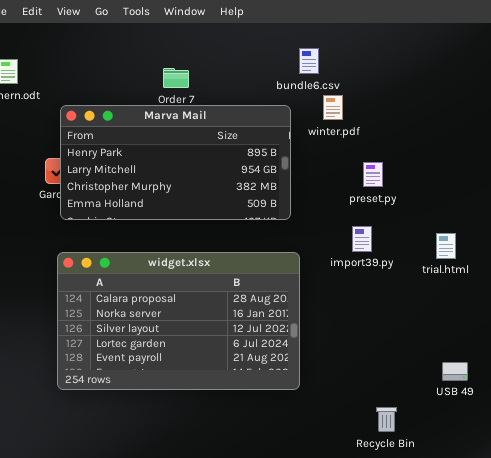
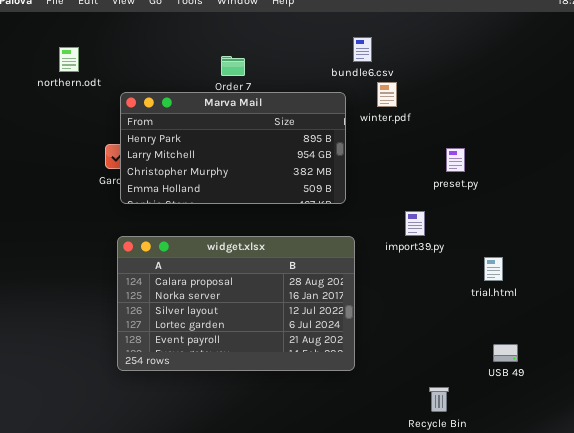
preset.py: [363,162,383,187] -> [446,148,465,172], moved
trial.html: [436,233,456,259] -> [484,257,503,281], moved

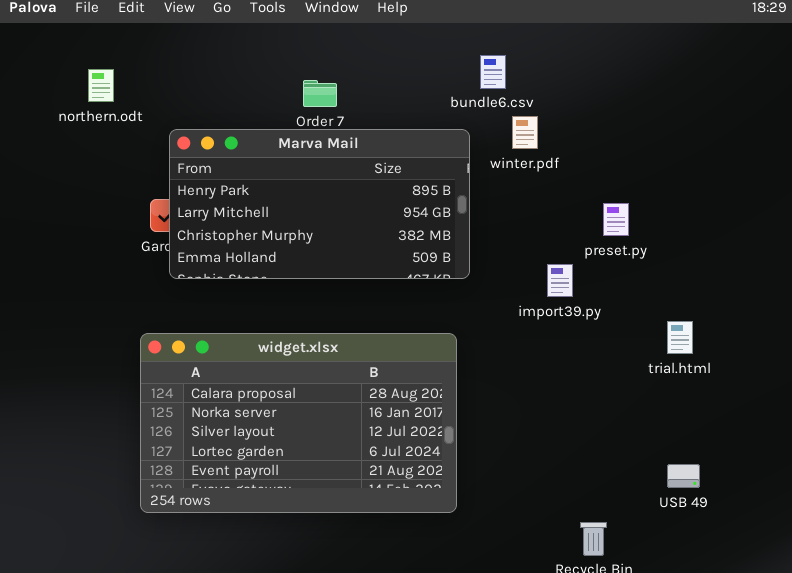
import39.py: [405,211,425,236] -> [547,264,573,297], moved
widget.xlsx: [117,236,355,371] -> [140,333,457,513], moved
trial.html: [484,257,503,281] -> [667,321,693,354], moved

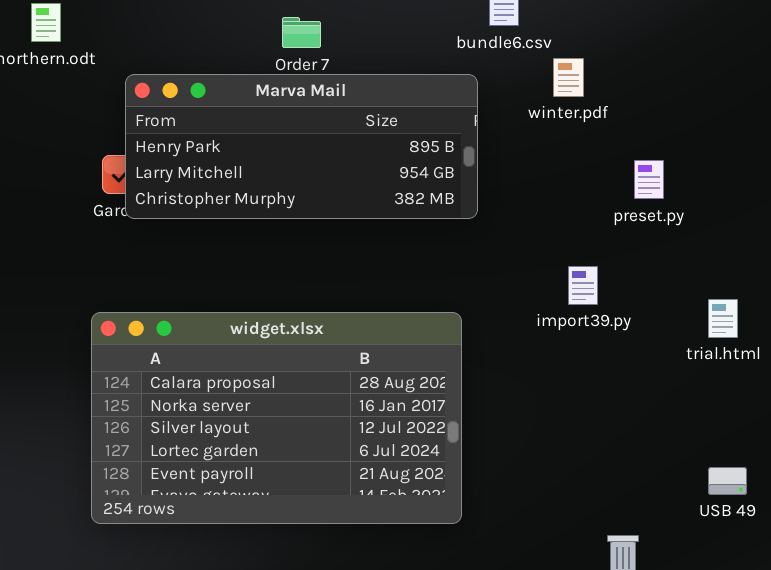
winter.pdf: [512,116,538,149] -> [553,58,584,97], moved
Marva Mail: [169,129,470,279] -> [125,74,478,219], resized
import39.py: [547,264,573,297] -> [568,266,598,305], moved

